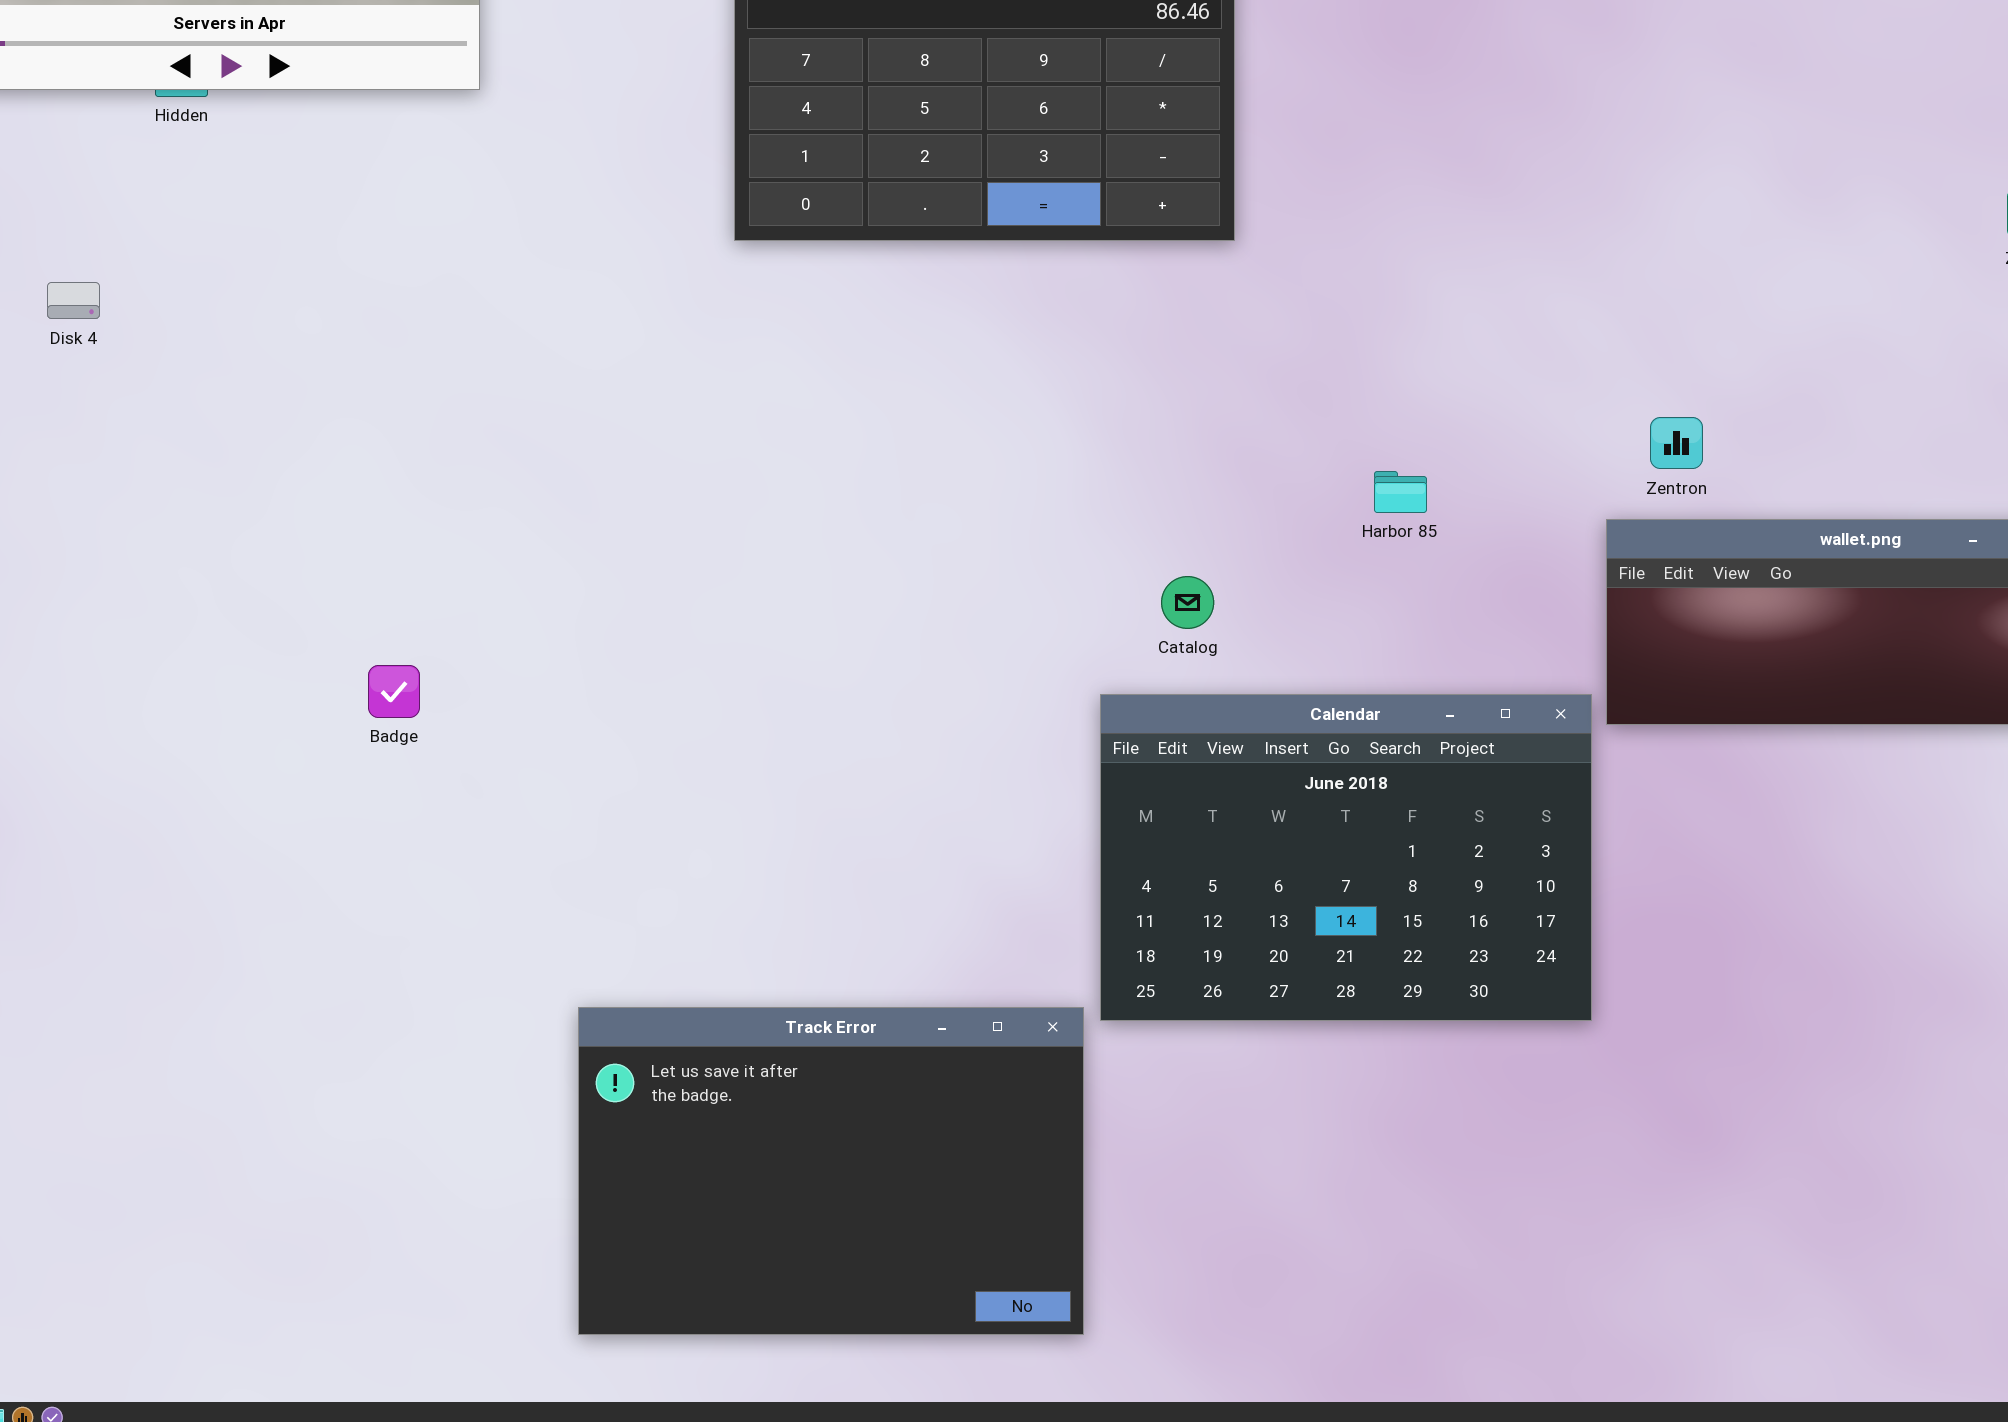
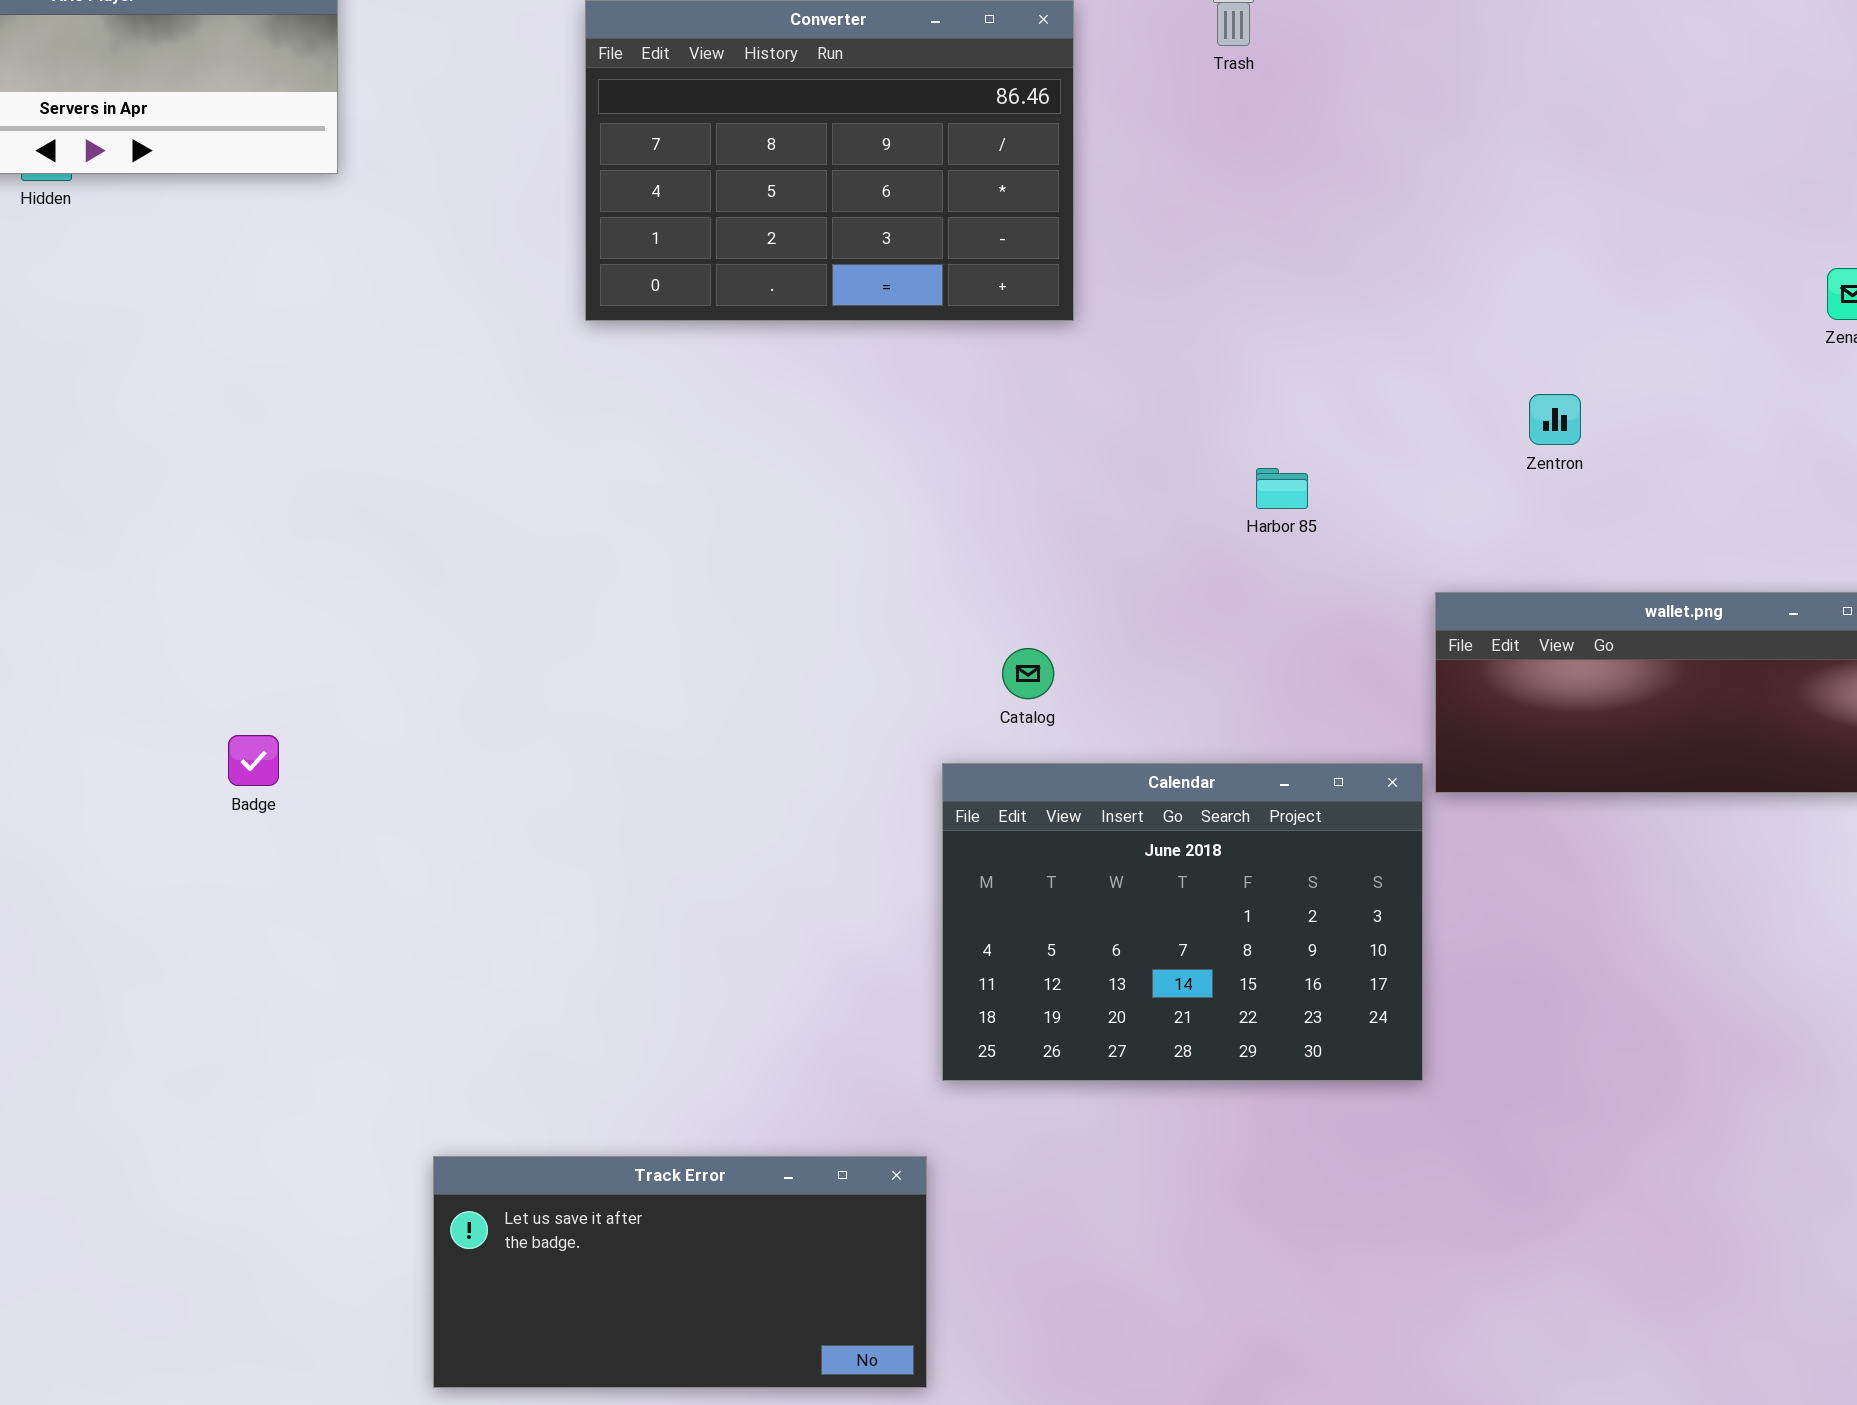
Zentron: [1650,417,1703,469] -> [1529,394,1581,445], moved
Harbor 85: [1374,471,1427,513] -> [1256,468,1308,509], moved
Track Error: [578,1007,1084,1335] -> [433,1156,927,1388], resized

